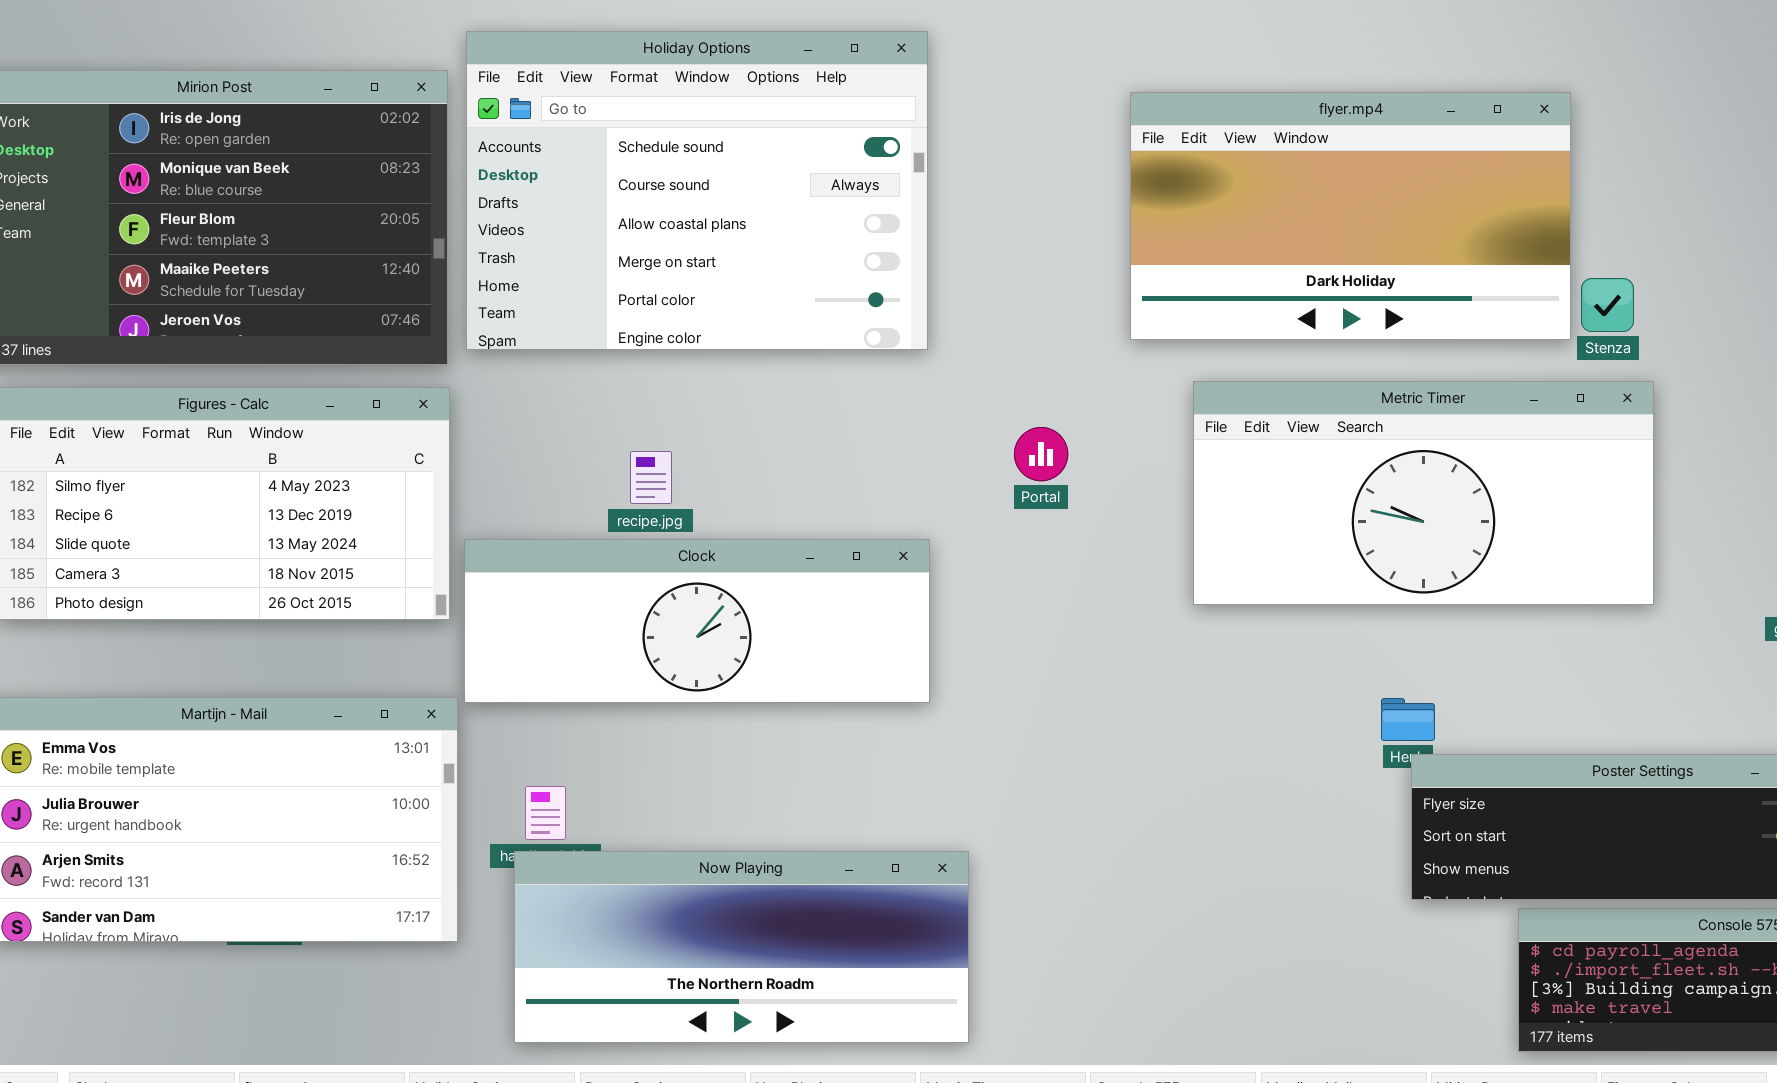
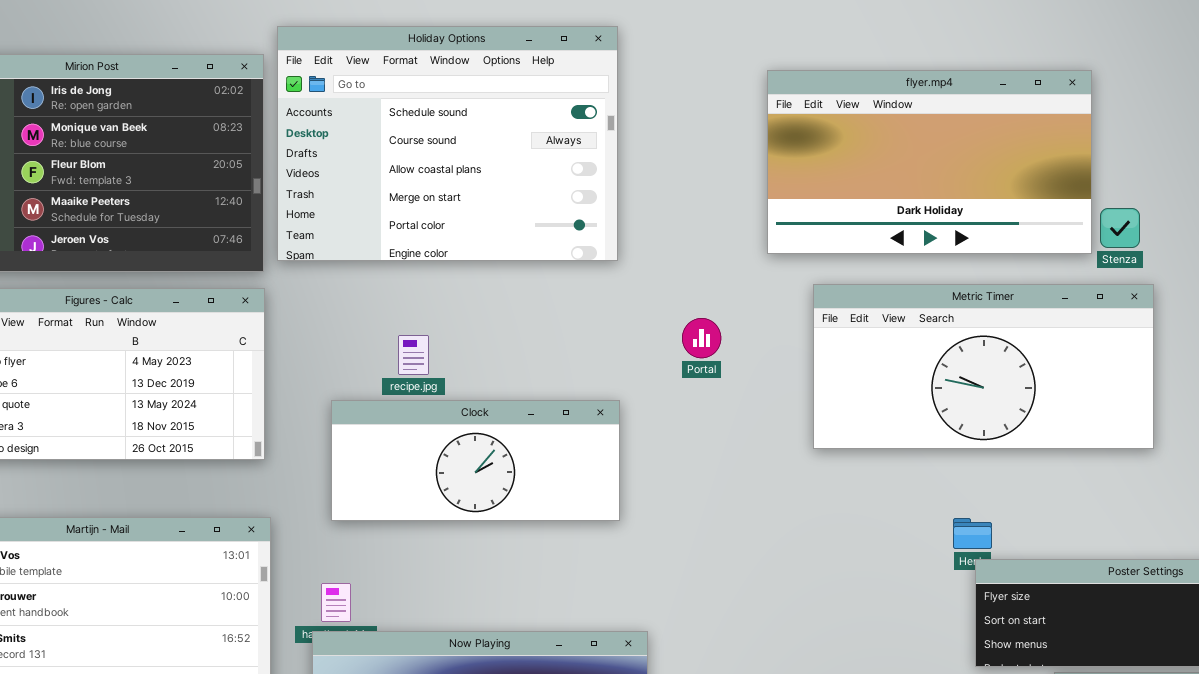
Clock: [464,539,930,703] -> [331,400,620,521], resized

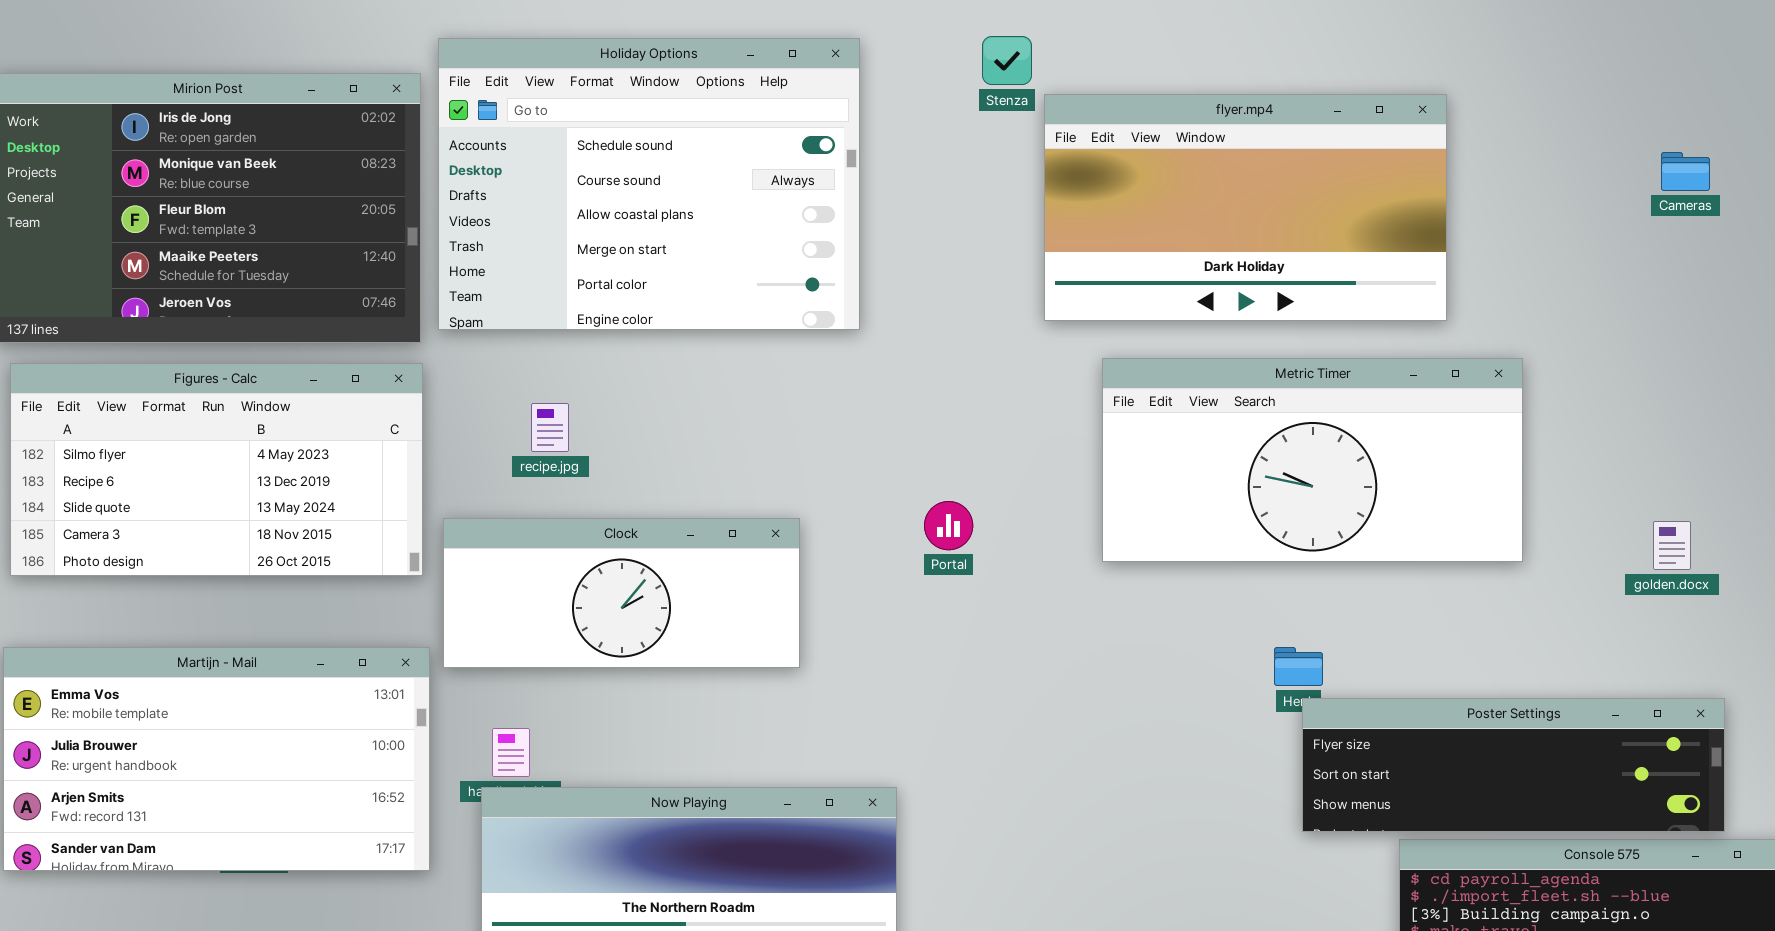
Stenza: [1100,208,1140,248] -> [982,36,1032,85], moved
Portal: [682,318,721,358] -> [924,501,973,550], moved
recipe.jpg: [398,335,429,375] -> [531,403,569,452], moved
Clock: [331,400,620,521] -> [443,518,800,668], moved

